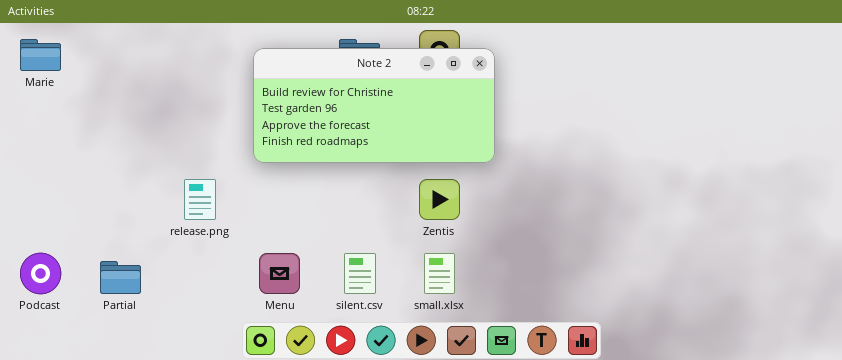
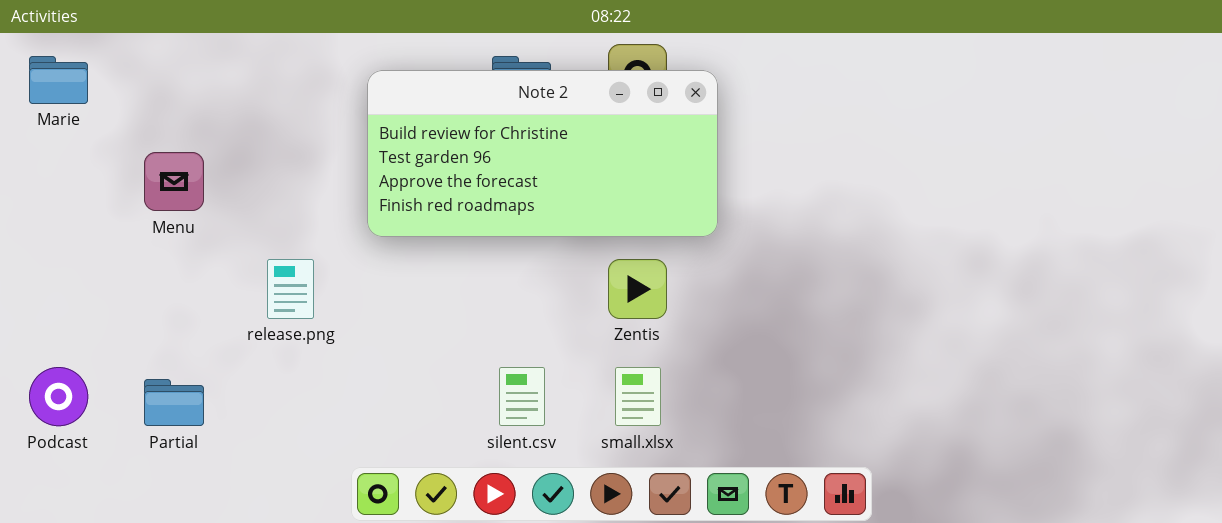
Menu: [259,253,300,294] -> [144,152,204,211], moved

